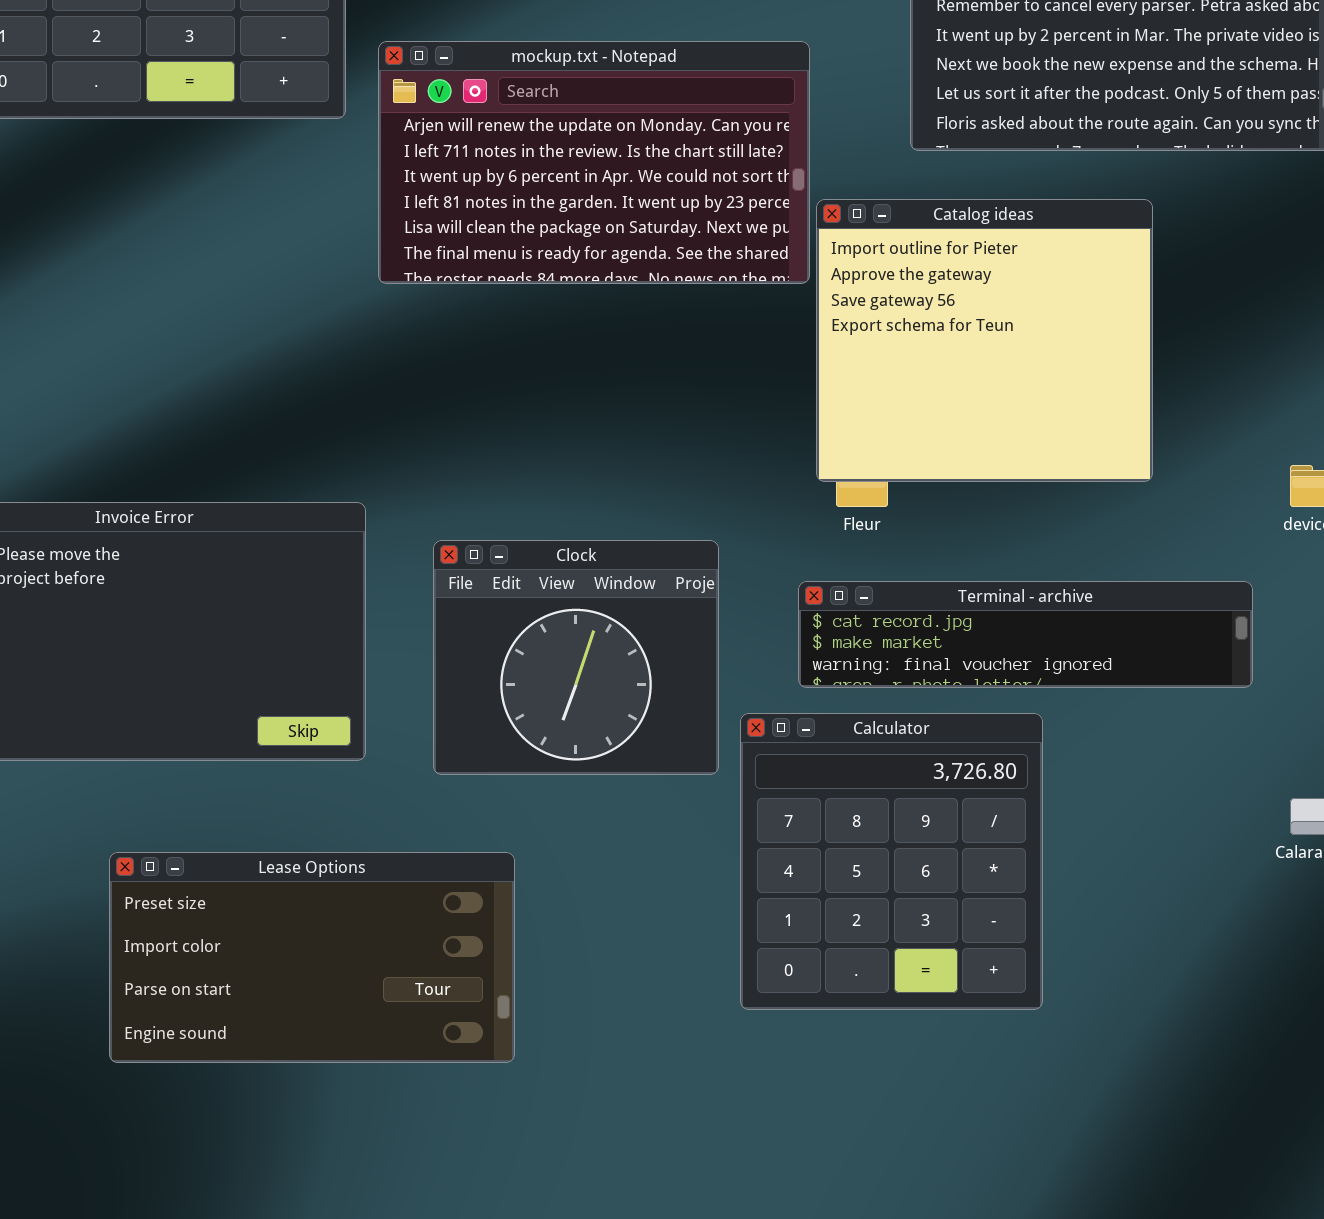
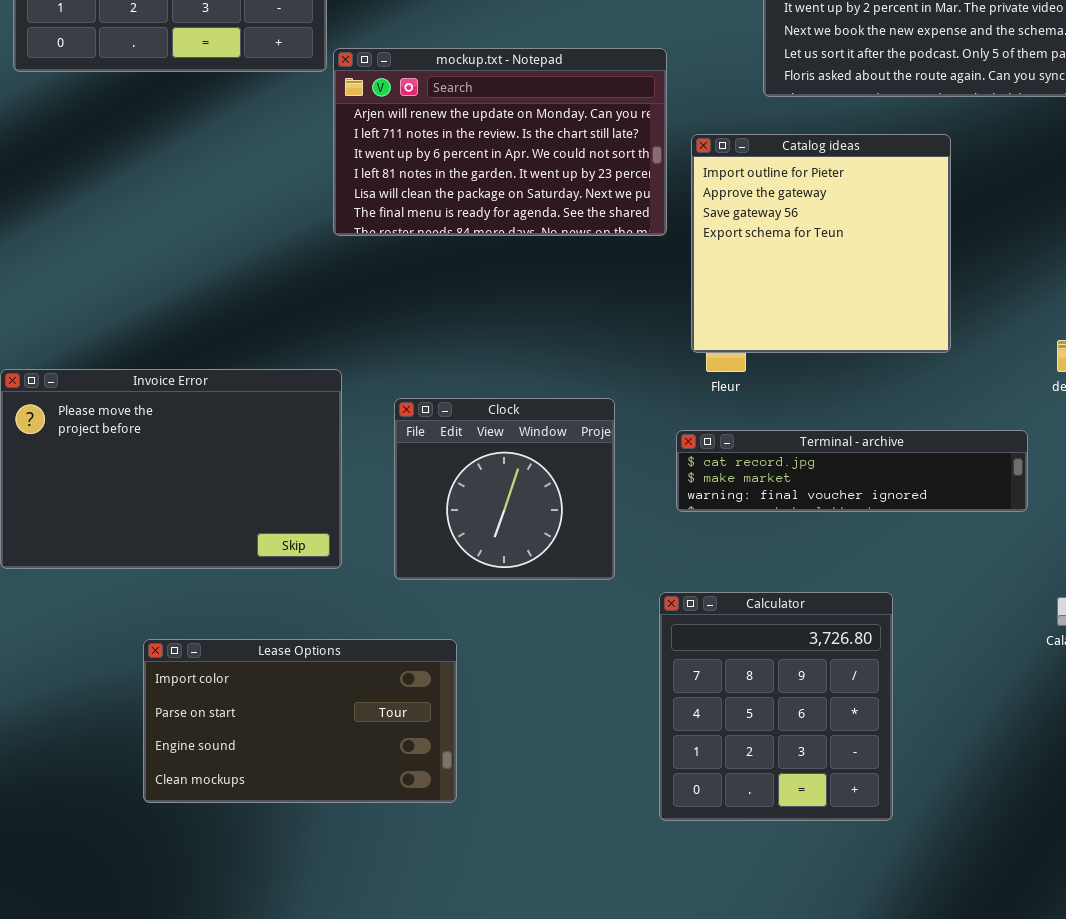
mockup.txt - Notepad: [378,41,810,284] -> [333,48,667,236], moved
Calculator: [740,713,1043,1010] -> [659,592,893,821], moved
Lease Options: [109,852,515,1063] -> [143,639,457,803], scrolled down 1 row

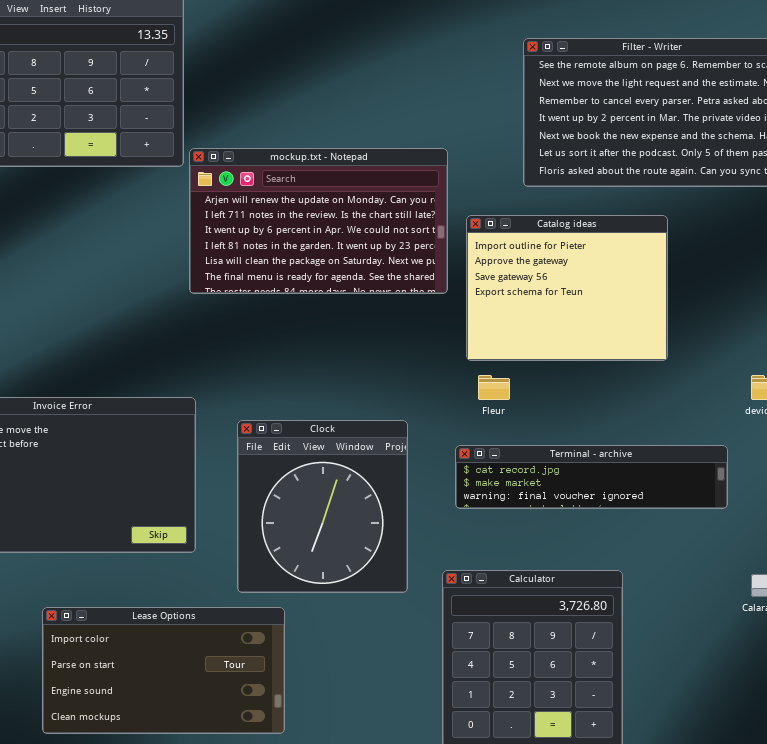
Catalog ideas: [691,134,951,353] -> [466,215,668,361], resized
Clock: [394,398,615,580] -> [237,420,408,593], resized

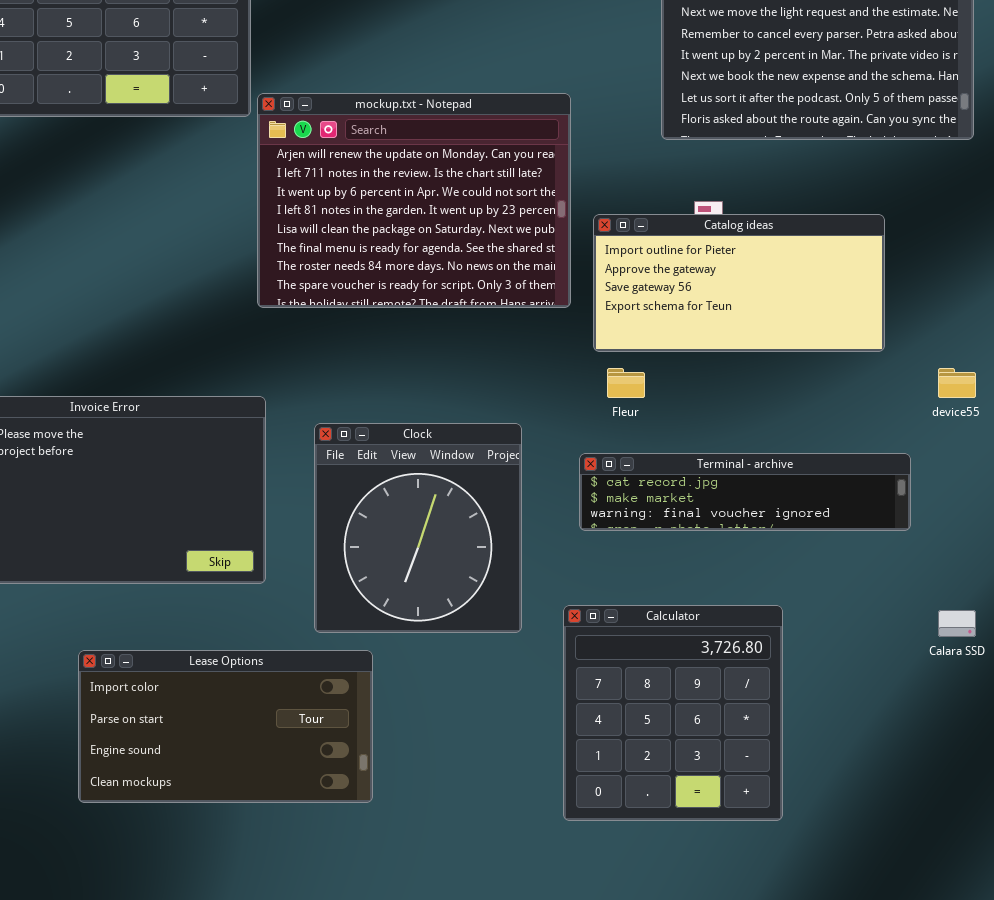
mockup.txt - Notepad: [189,148,448,294] -> [257,93,571,308], resized
Catalog ideas: [466,215,668,361] -> [593,214,885,352], resized

